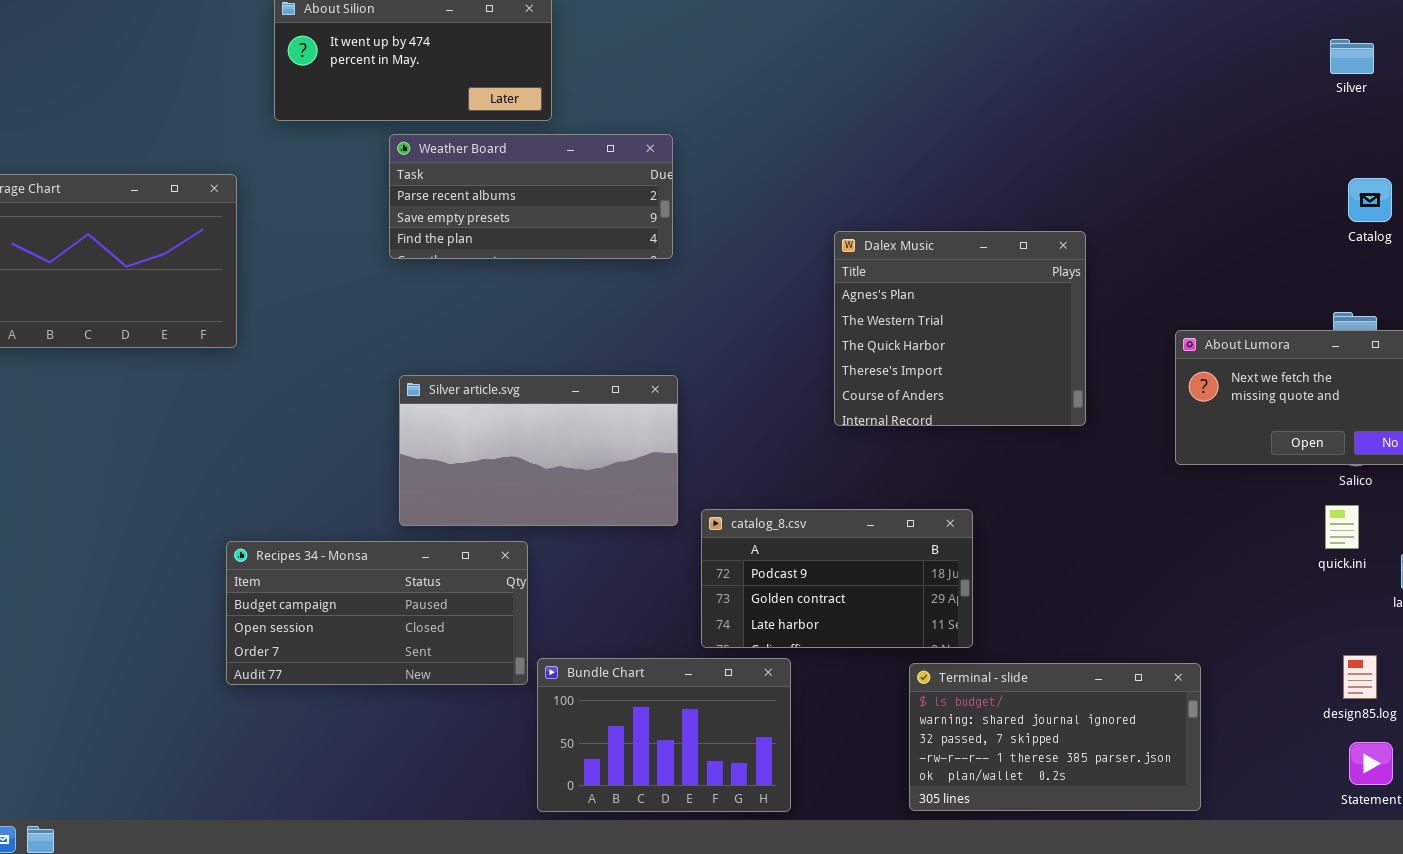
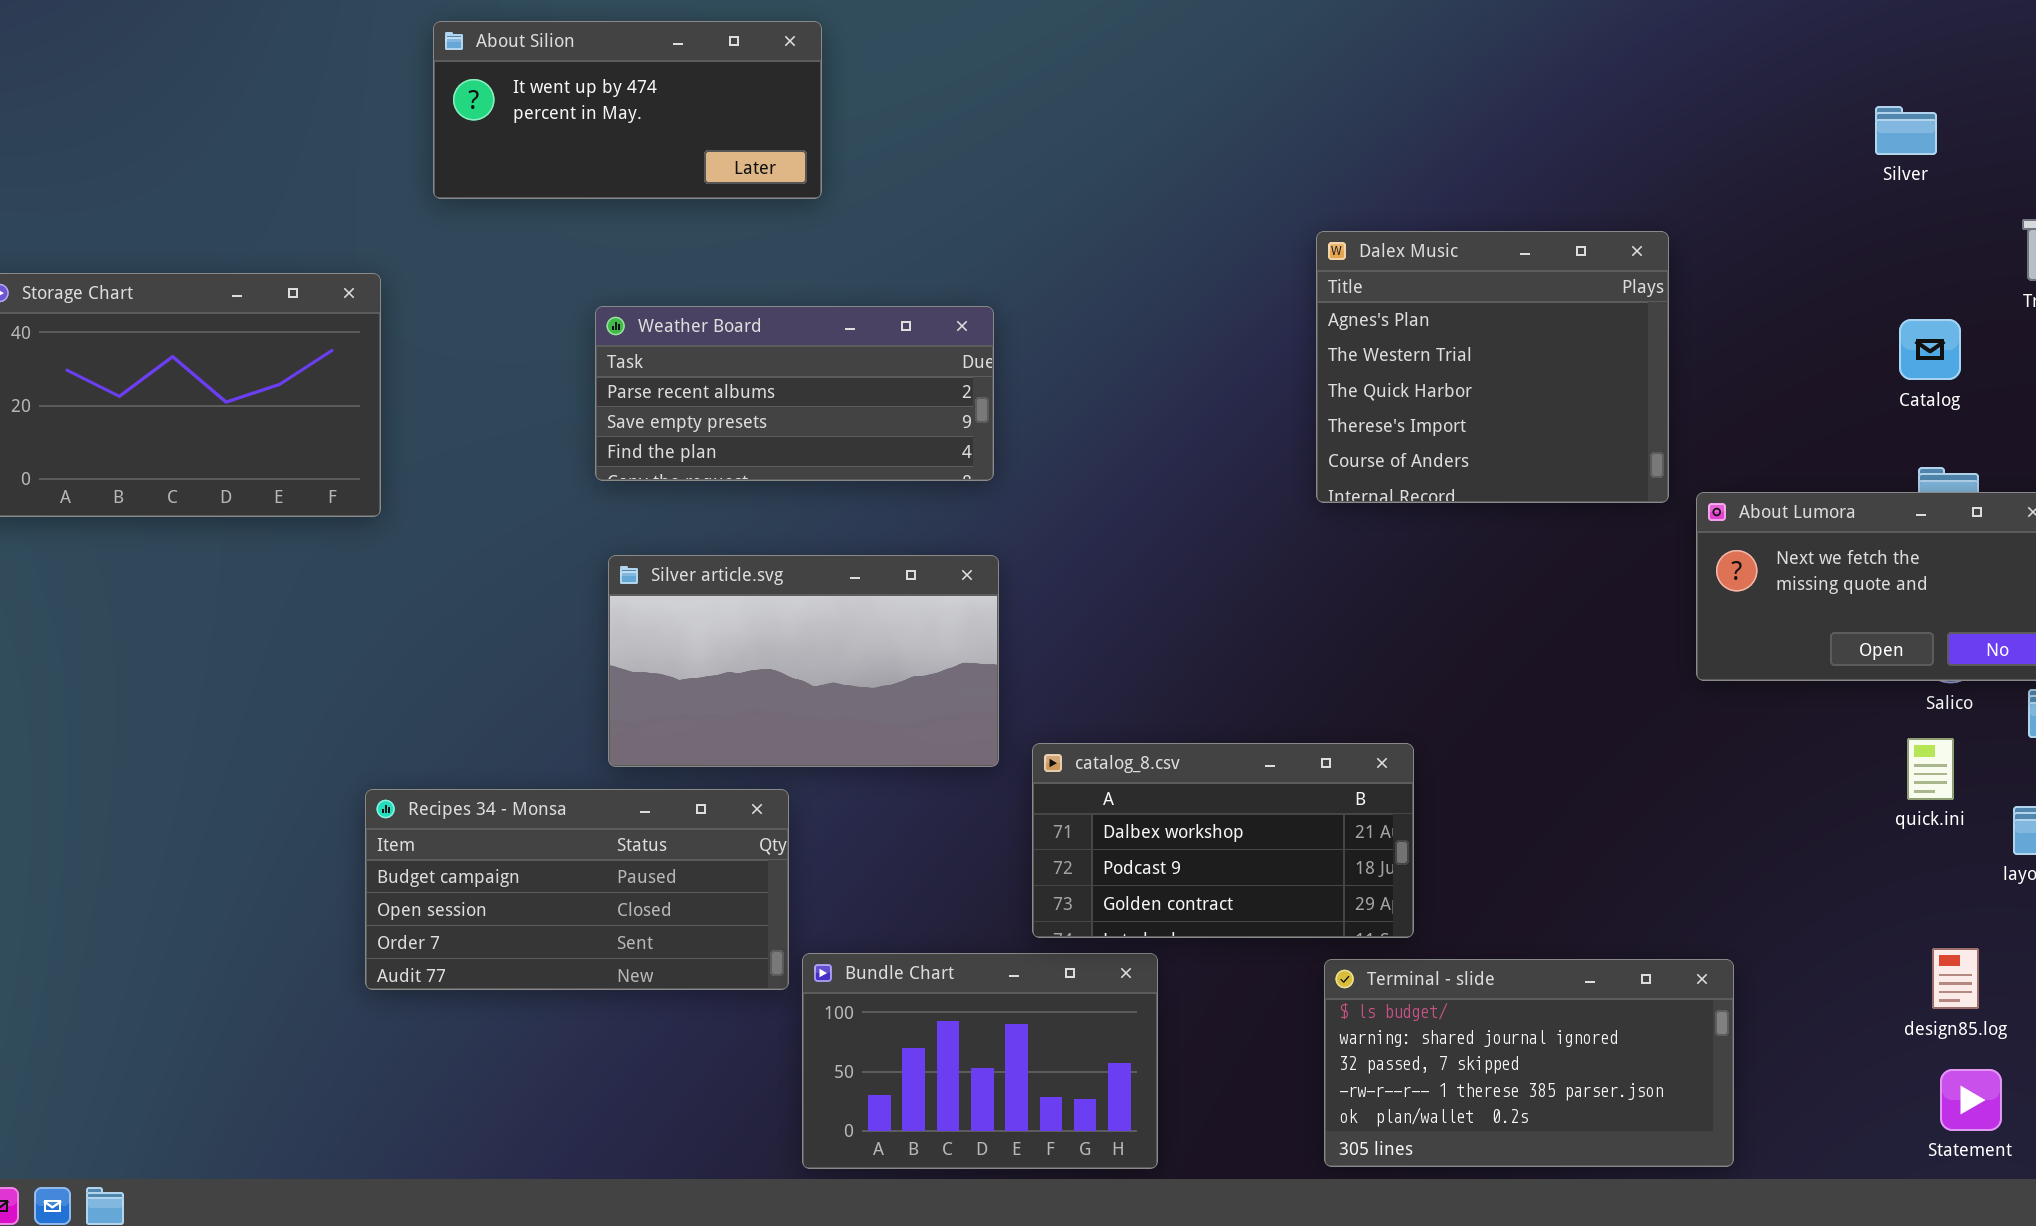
Silver: [1330,39,1374,74] -> [1875,106,1937,155], moved
Weather Board: [389,134,673,259] -> [595,306,994,481], moved
Catalog: [1348,178,1392,222] -> [1899,319,1961,380], moved
Dalex Music: [834,231,1086,426] -> [1316,231,1669,503], moved
catalog_8.csv: [701,509,973,648] -> [1032,743,1414,938], scrolled up 1 row

